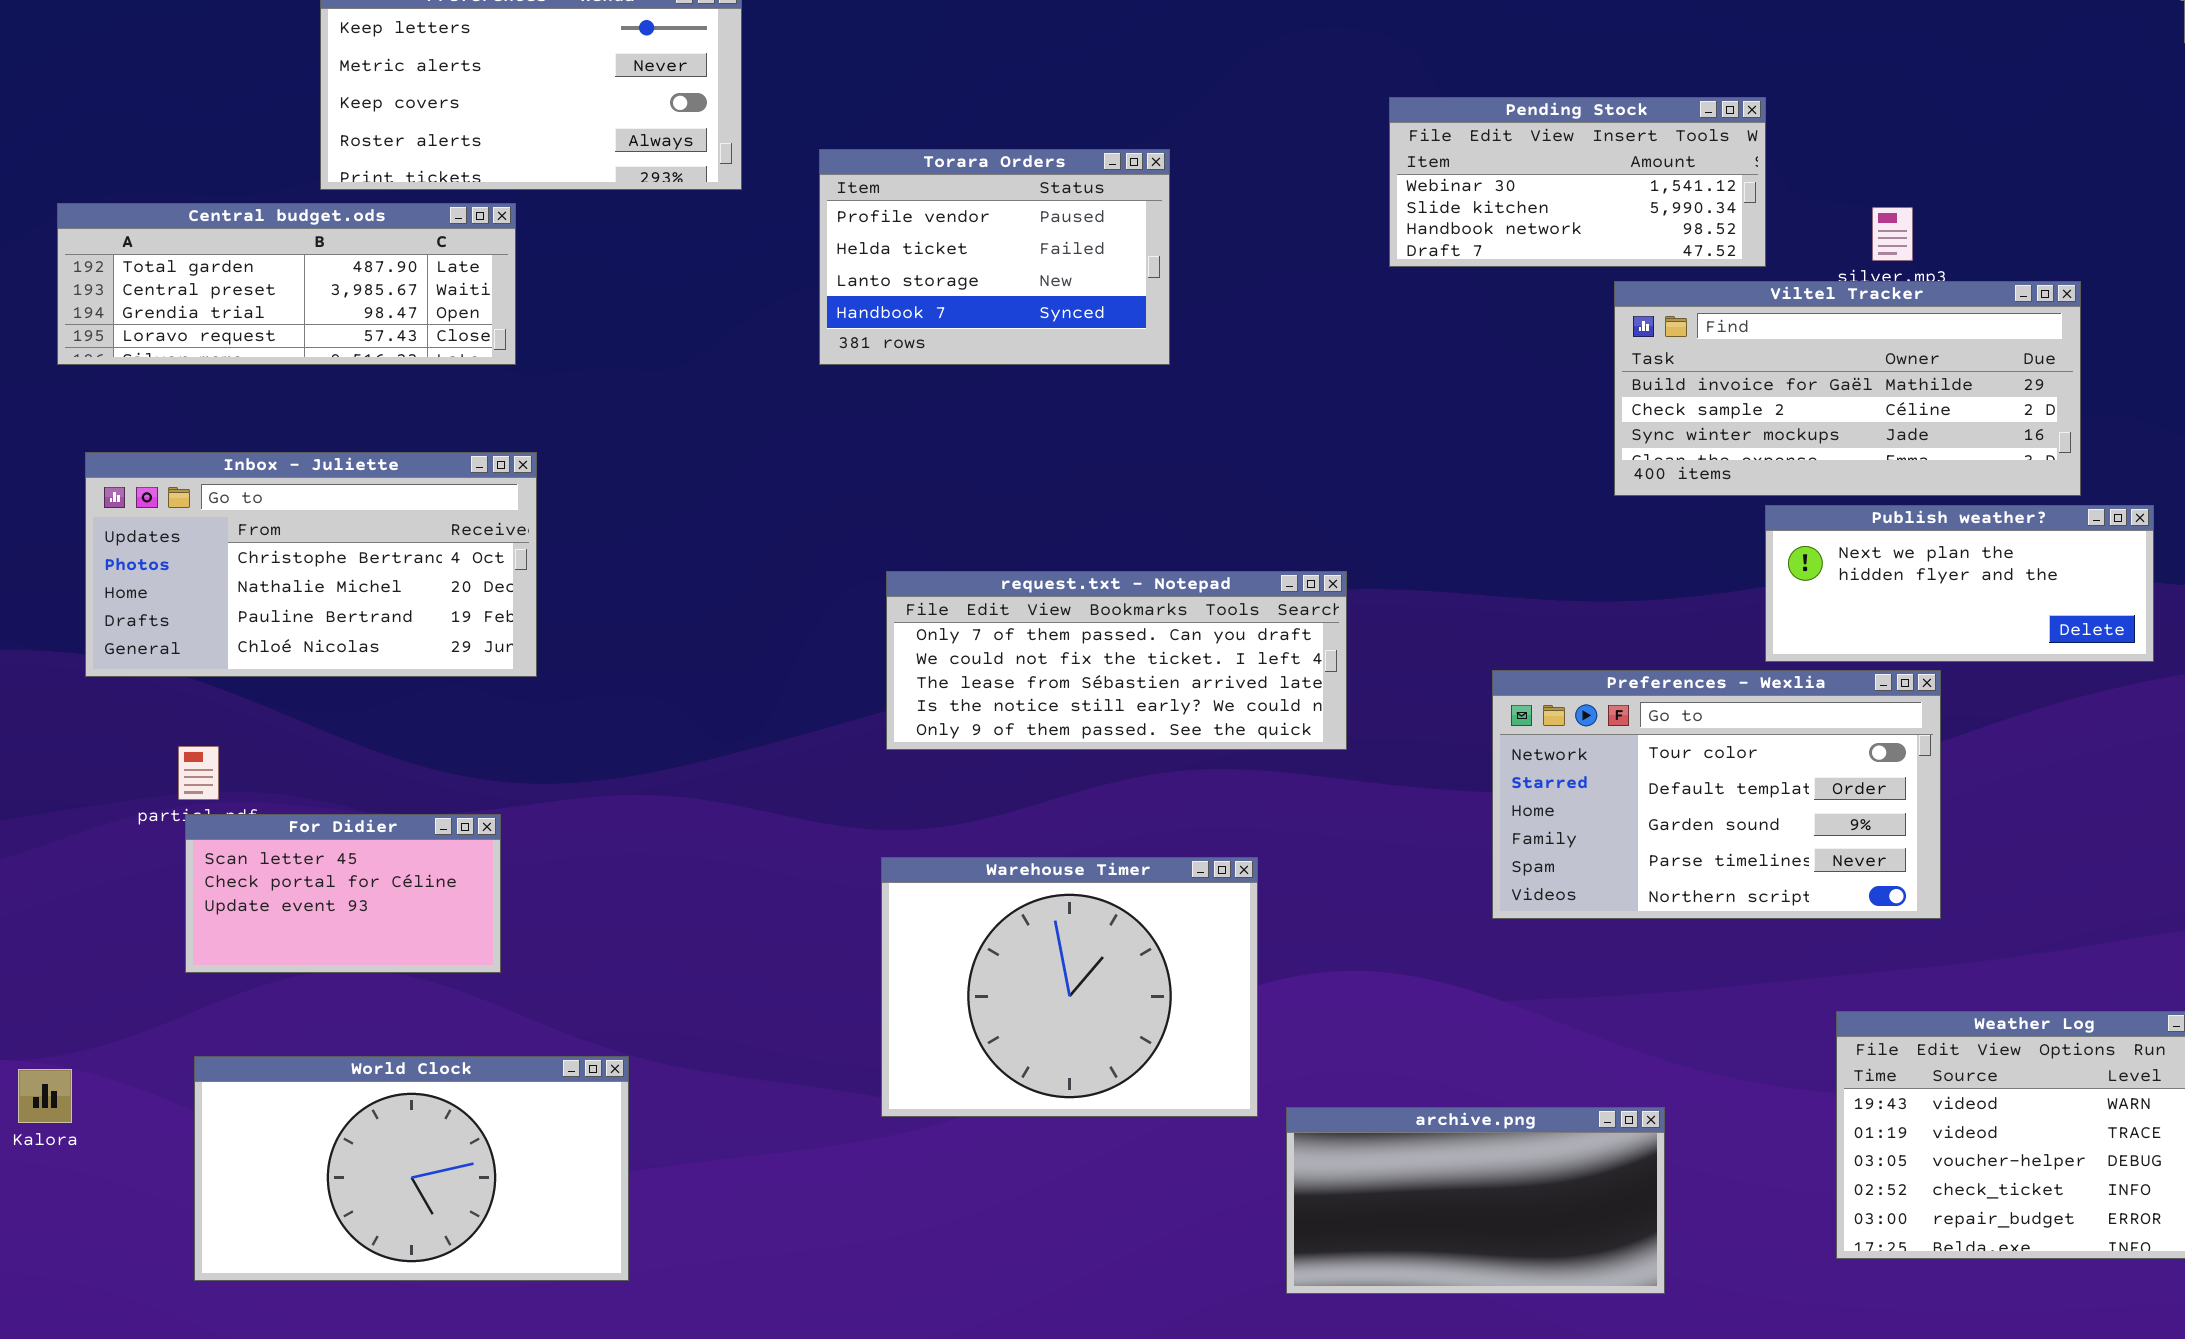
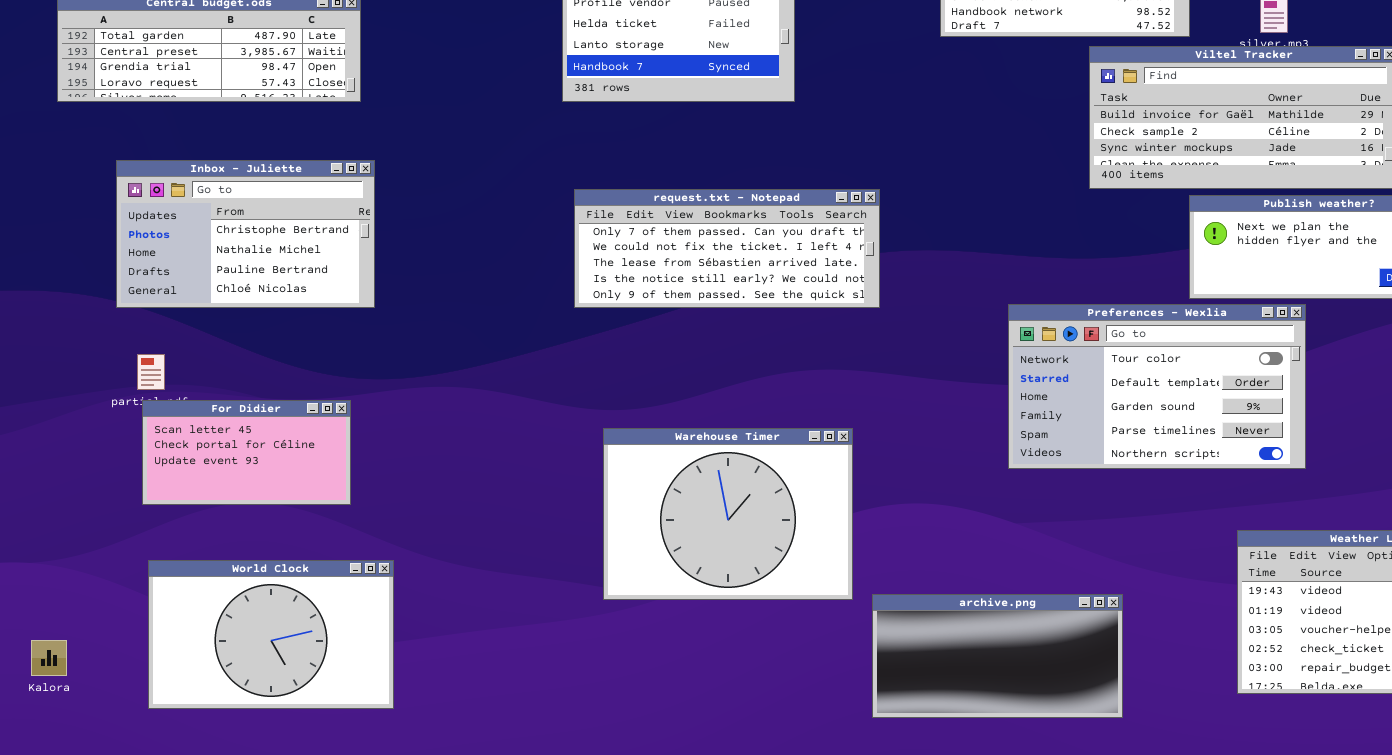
Inbox - Juliette: [85,452,537,677] -> [116,160,375,308], resized
request.txt - Notepad: [886,571,1347,750] -> [574,189,880,308], moved
World Clock: [194,1056,629,1281] -> [148,560,394,709], resized
Kalora: [18,1069,72,1123] -> [31,640,67,676], moved

